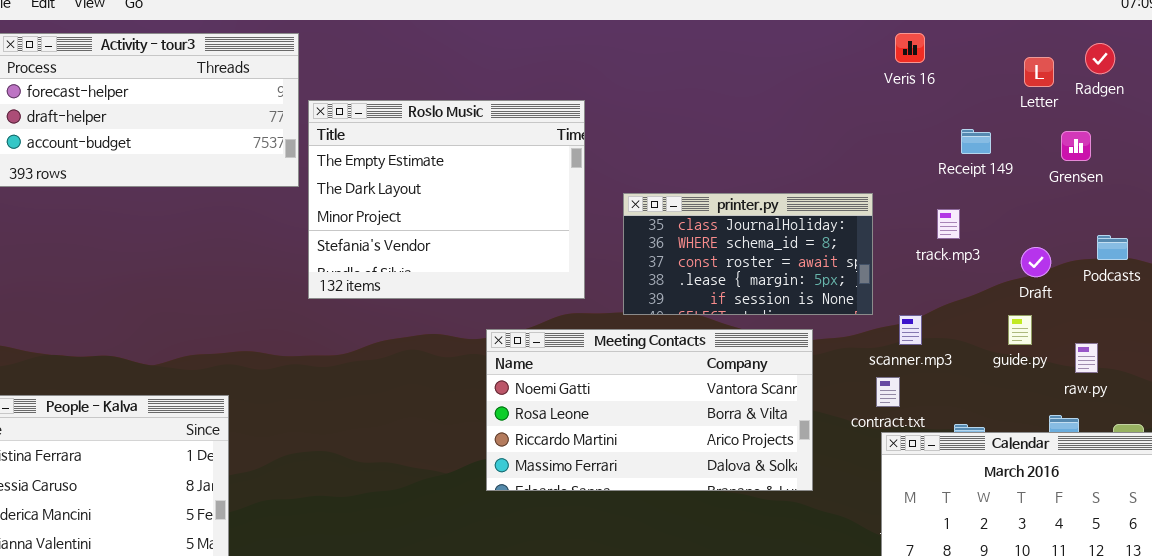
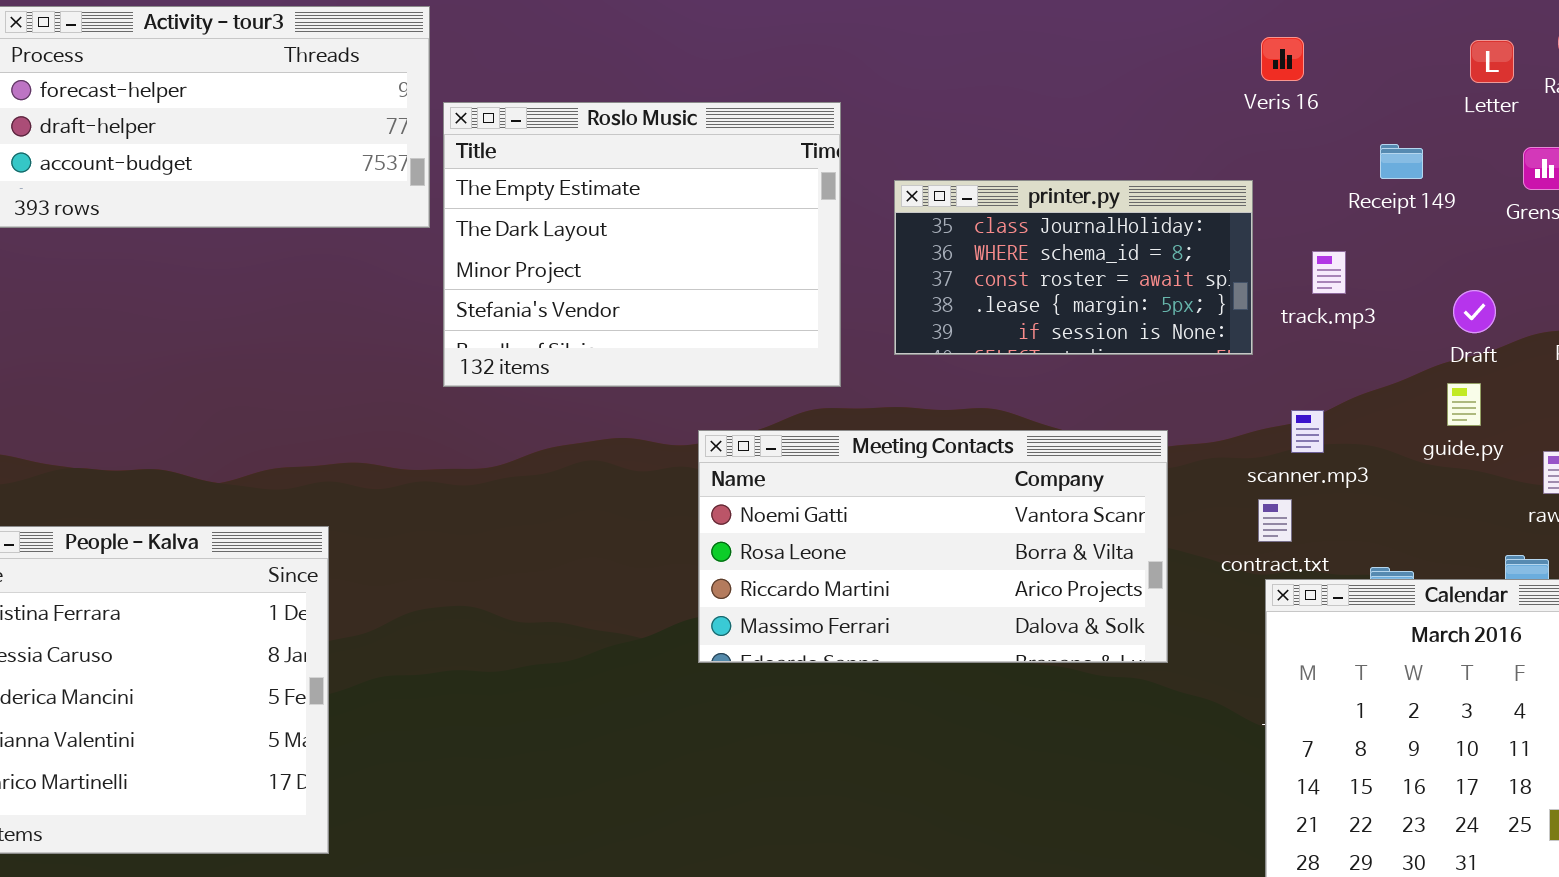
Veris 16: [895,33,925,63] -> [1261,37,1304,81], moved
printer.py: [623,193,873,315] -> [894,180,1253,355], moved
track.mp3: [937,209,960,239] -> [1312,251,1346,294], moved
Draft: [1021,247,1051,277] -> [1453,290,1496,333], moved
guide.py: [1008,315,1032,345] -> [1447,383,1481,426], moved

